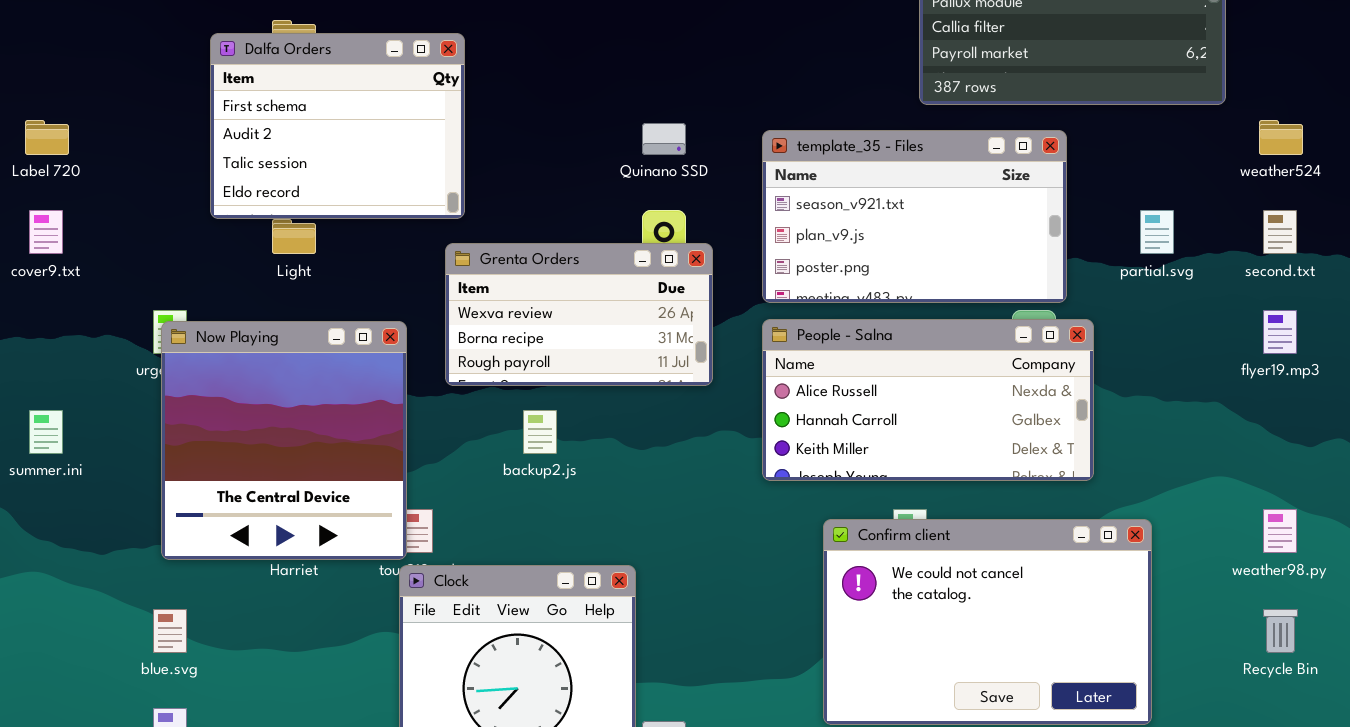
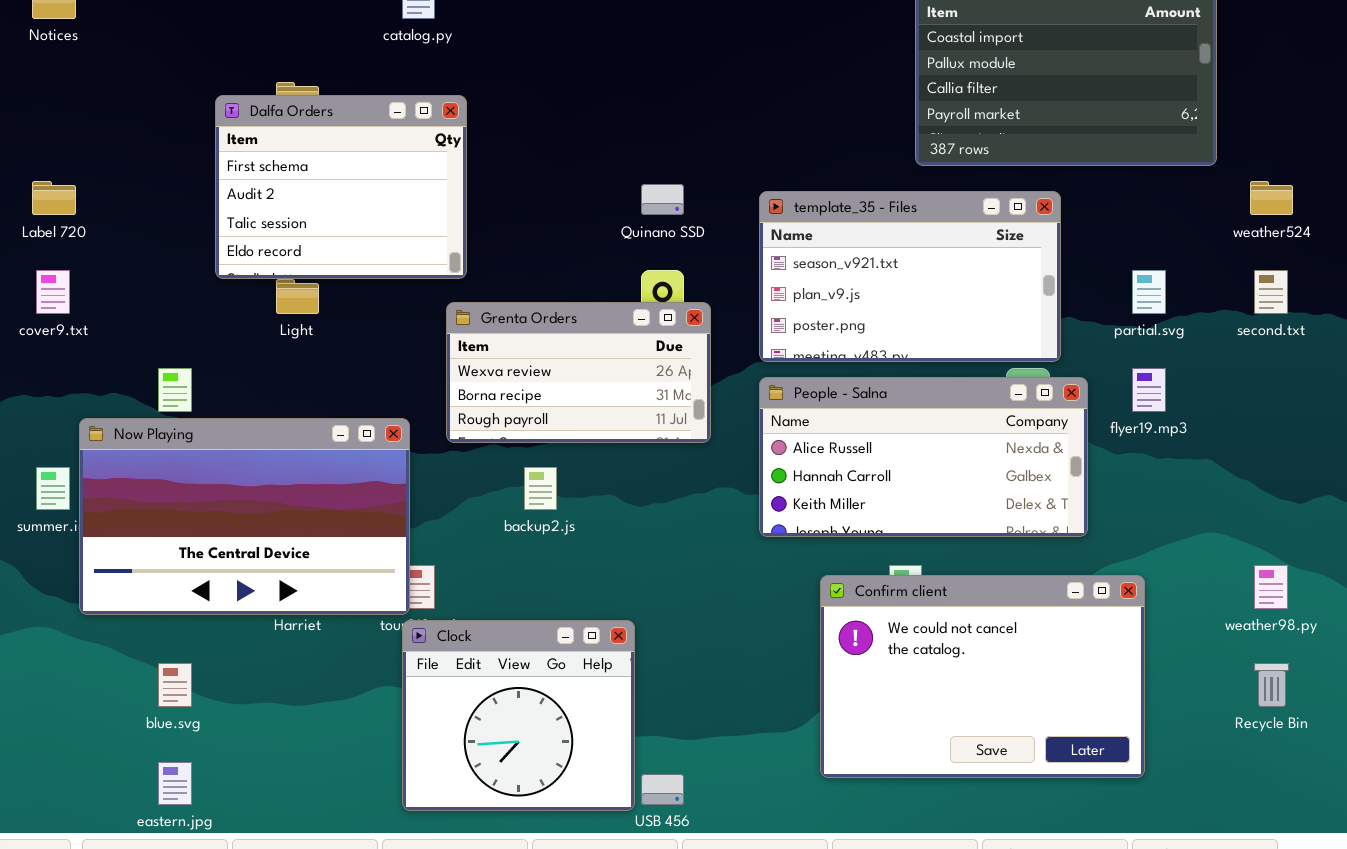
flyer19.mp3: [1263,310,1297,354] -> [1132,368,1166,412], moved
Now Playing: [161,321,407,560] -> [79,418,410,615], resized

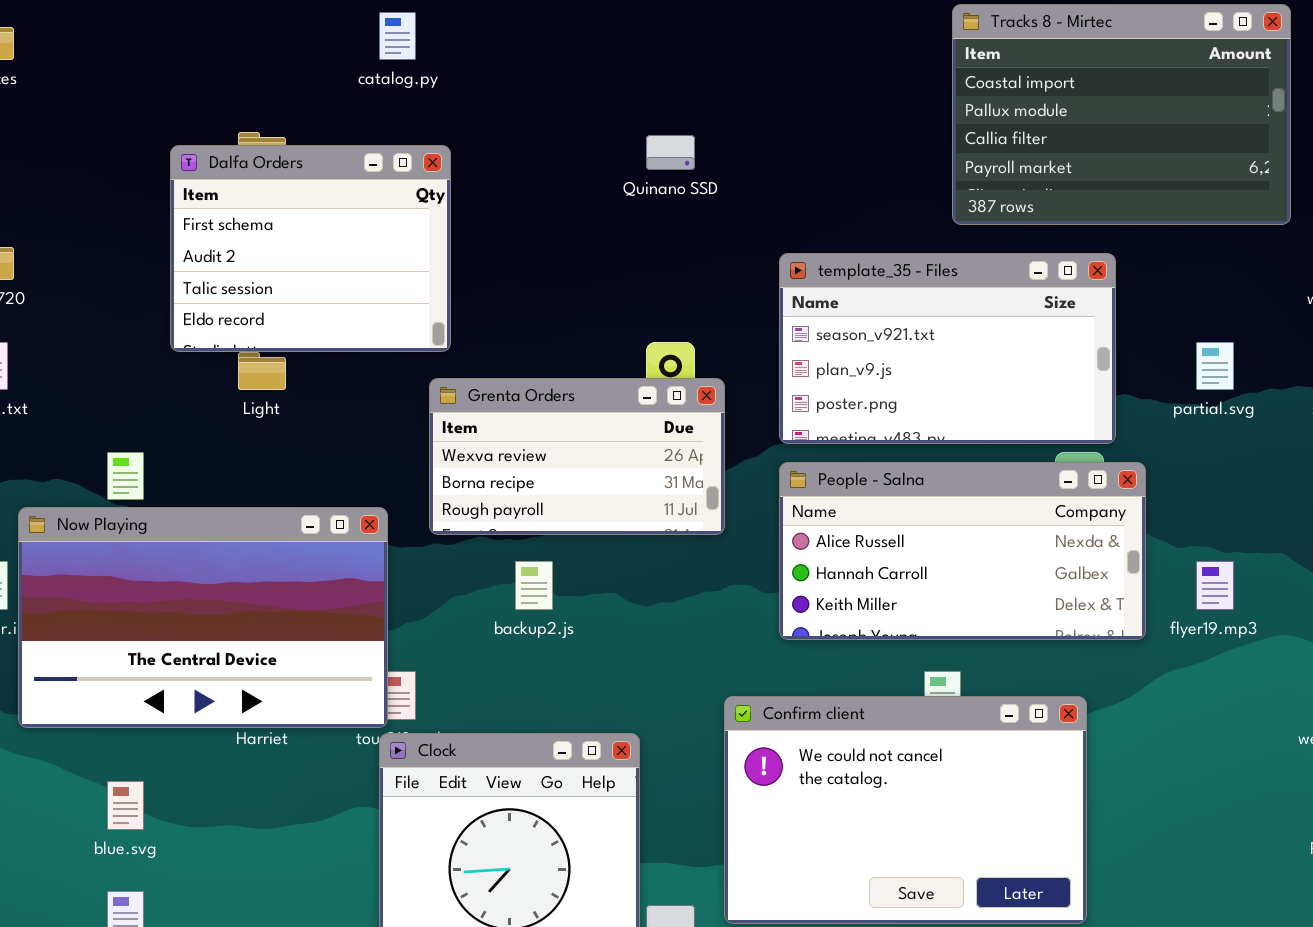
Quinano SSD: [641,184,684,215] -> [646,135,695,170], moved
flyer19.mp3: [1132,368,1166,412] -> [1196,561,1234,610], moved
Confirm client: [820,575,1145,778] -> [724,696,1087,924], moved

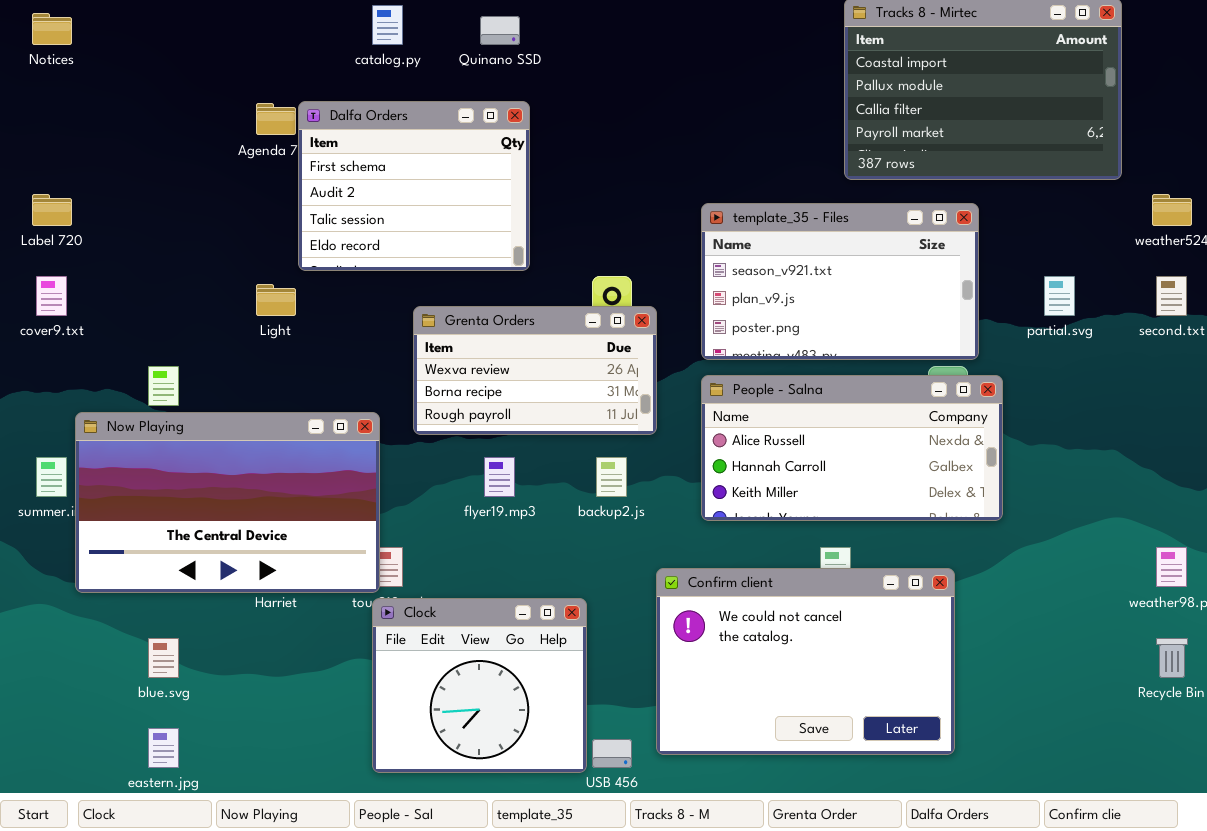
Quinano SSD: [646,135,695,170] -> [480,16,520,45], moved
Dalfa Orders: [170,145,451,352] -> [298,101,530,271], moved
backup2.js: [515,561,553,610] -> [596,457,627,497], moved
flyer19.mp3: [1196,561,1234,610] -> [484,457,515,497], moved

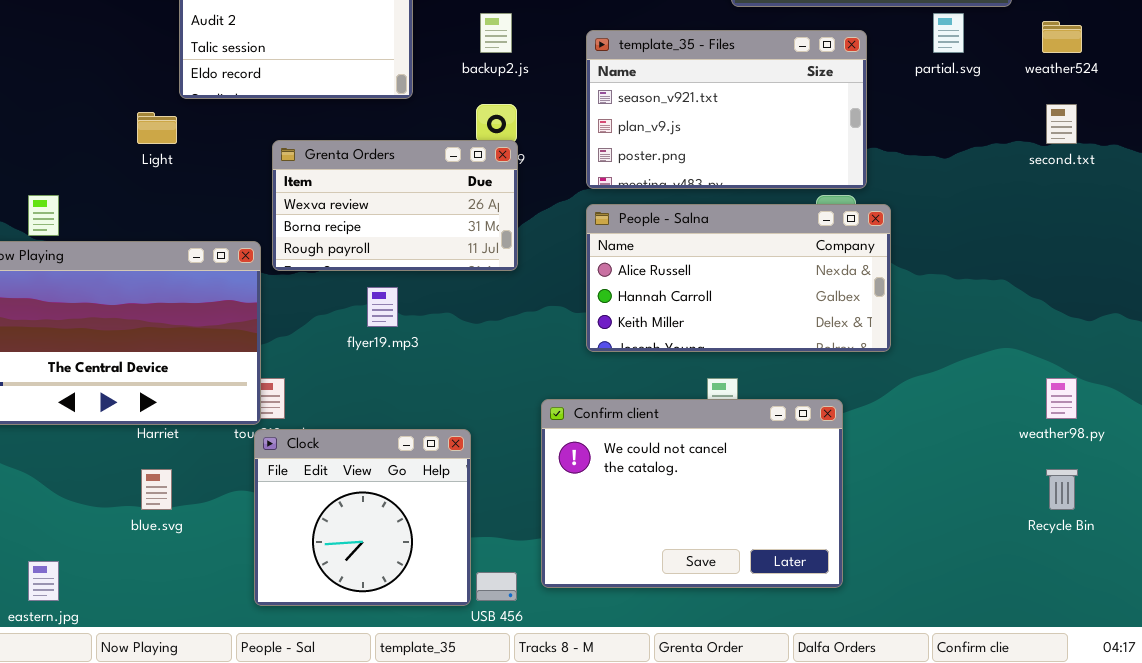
partial.svg: [1044,276,1075,316] -> [933,13,964,53], moved
Grenta Orders: [413,306,657,435] -> [272,140,518,271], moved
backup2.js: [596,457,627,497] -> [480,13,512,53], moved
blue.svg: [148,638,179,678] -> [141,469,172,510], moved

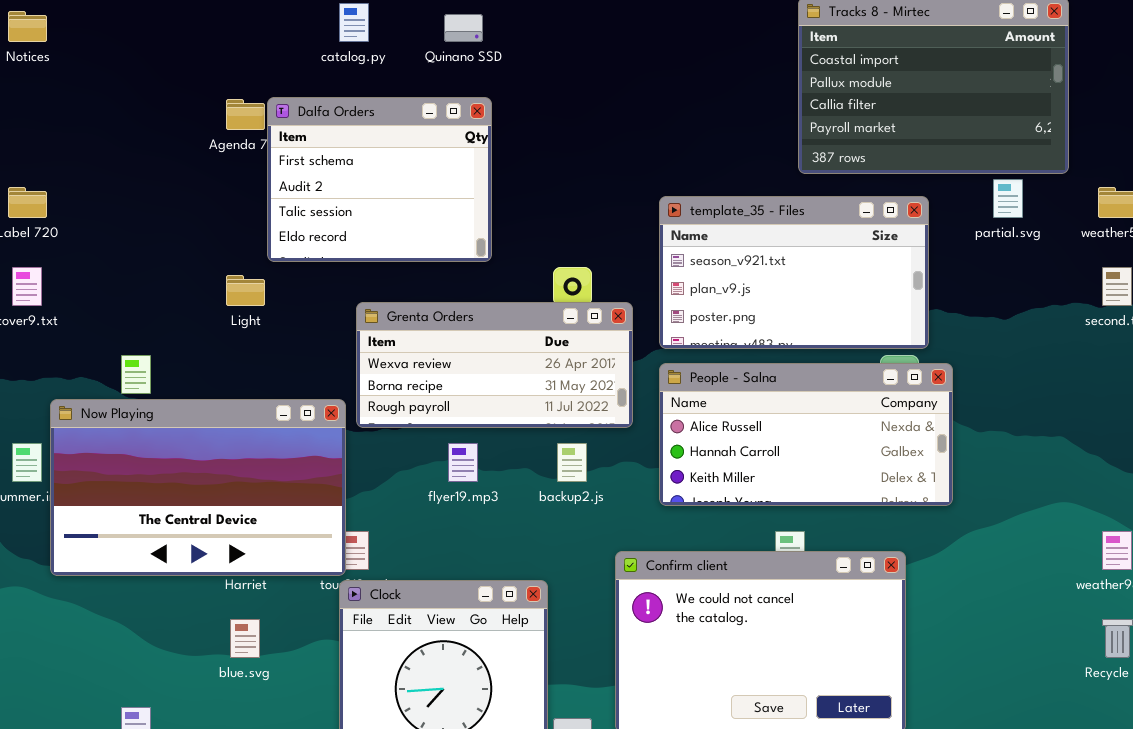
backup2.js: [480,13,512,53] -> [557,443,587,482], moved
Grenta Orders: [272,140,518,271] -> [356,302,633,428], resized

